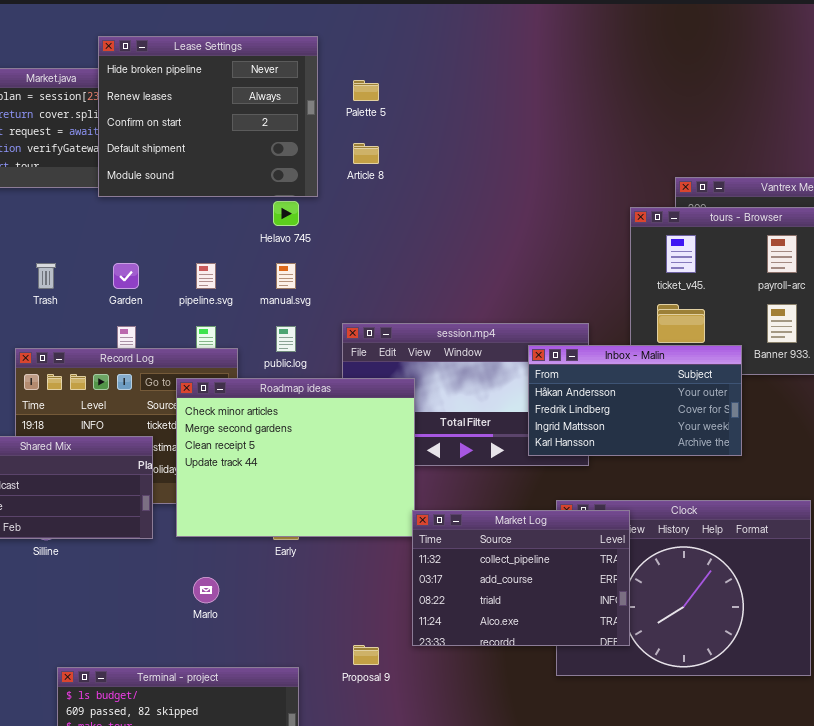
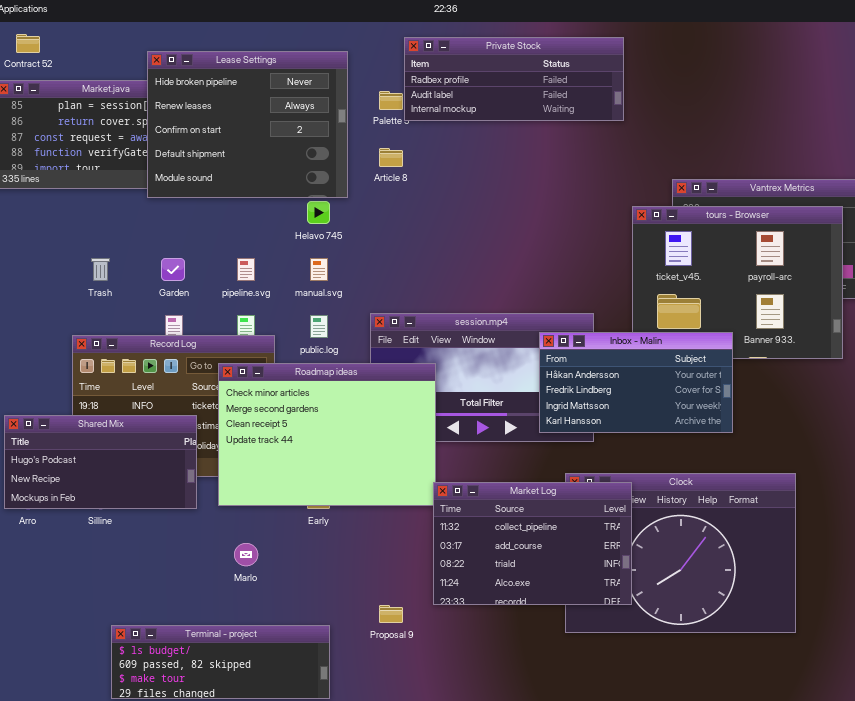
Private Stock: none -> [404,37,624,121], opened

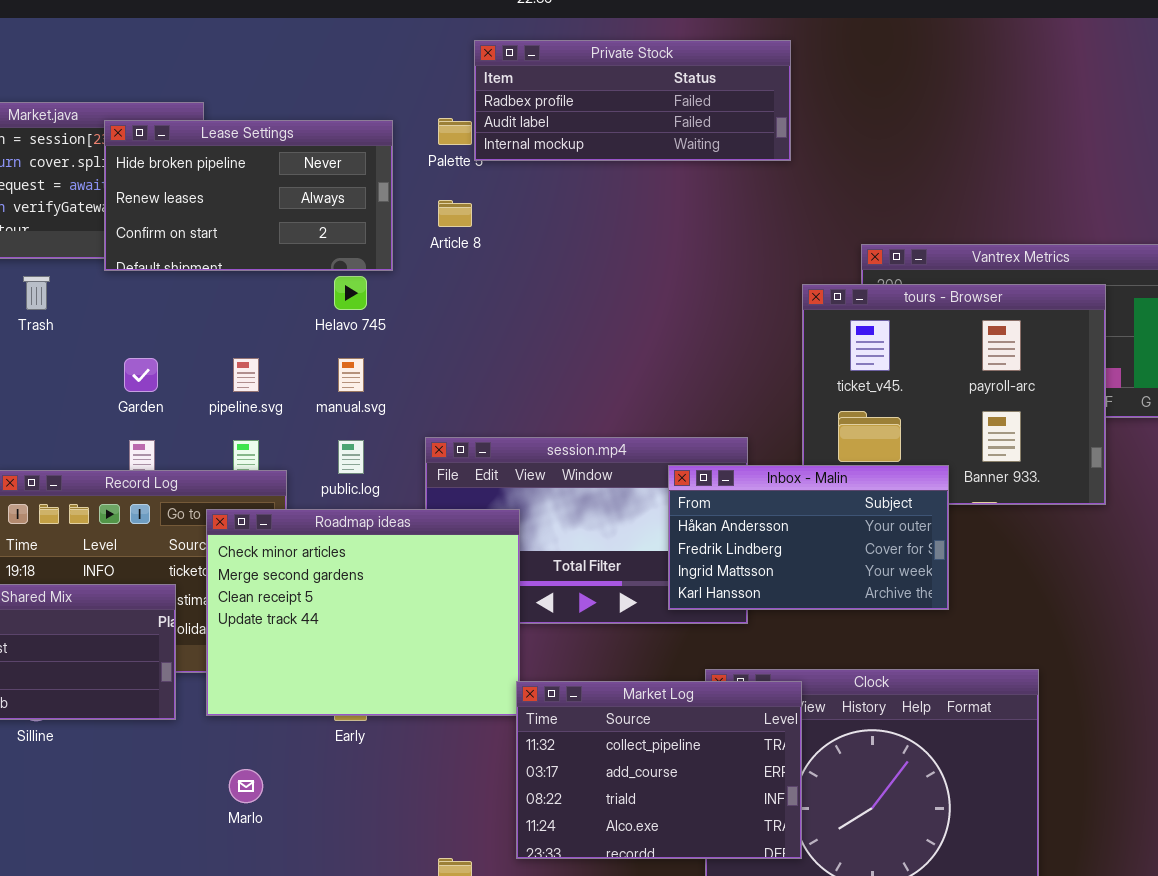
Lease Settings: [147,51,348,198] -> [104,120,393,271], resized
Trash: [91,258,110,281] -> [23,276,50,310], moved

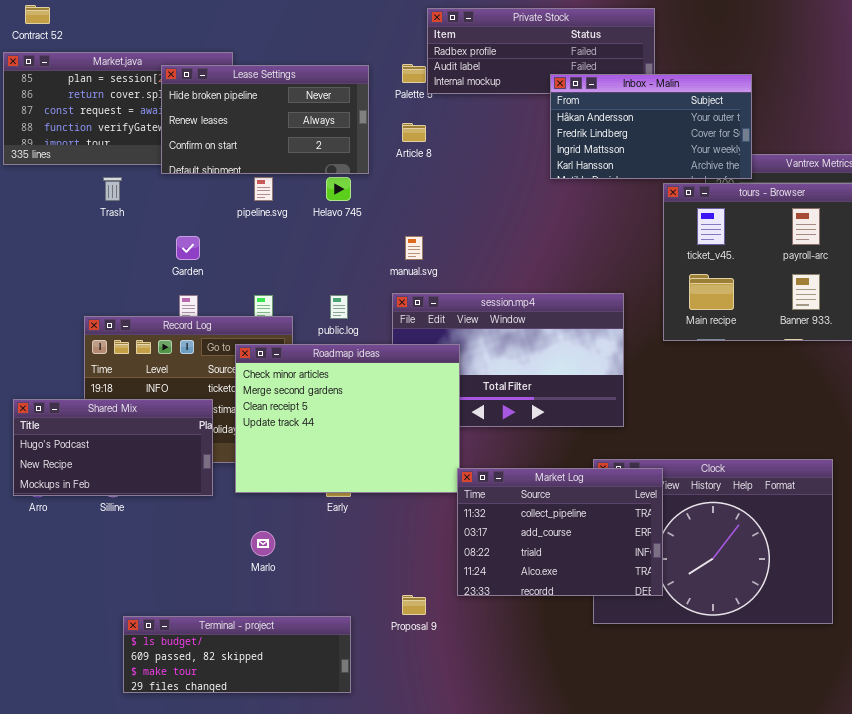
pipeline.svg: [233,358,259,392] -> [254,177,273,201], moved
manual.svg: [338,358,364,392] -> [405,236,423,260], moved
Inbox - Malin: [668,465,949,610] -> [550,74,752,179], moved

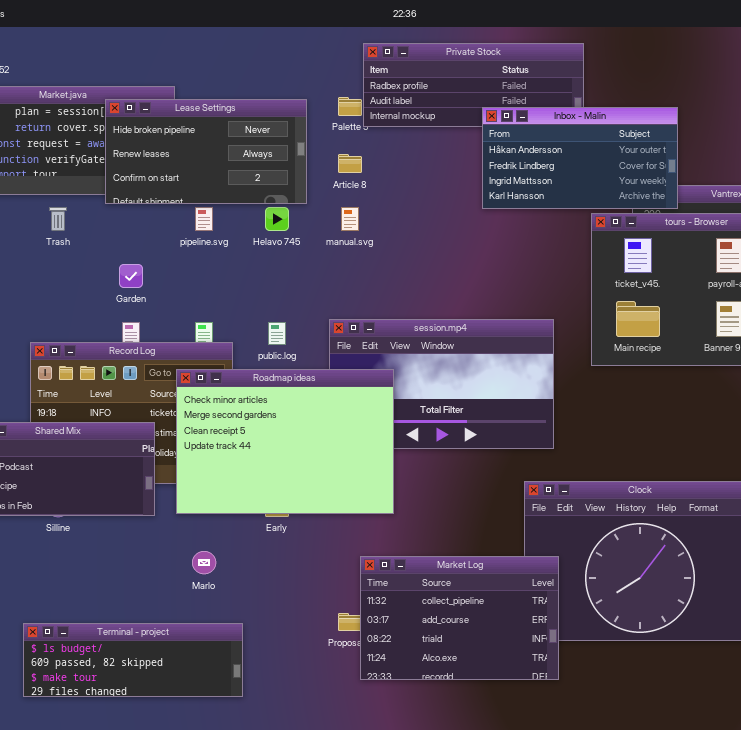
manual.svg: [405,236,423,260] -> [341,207,359,231], moved
Market Log: [457,468,663,596] -> [360,556,559,680], moved
Terminal - project: [123,616,351,693] -> [23,623,243,697], moved

